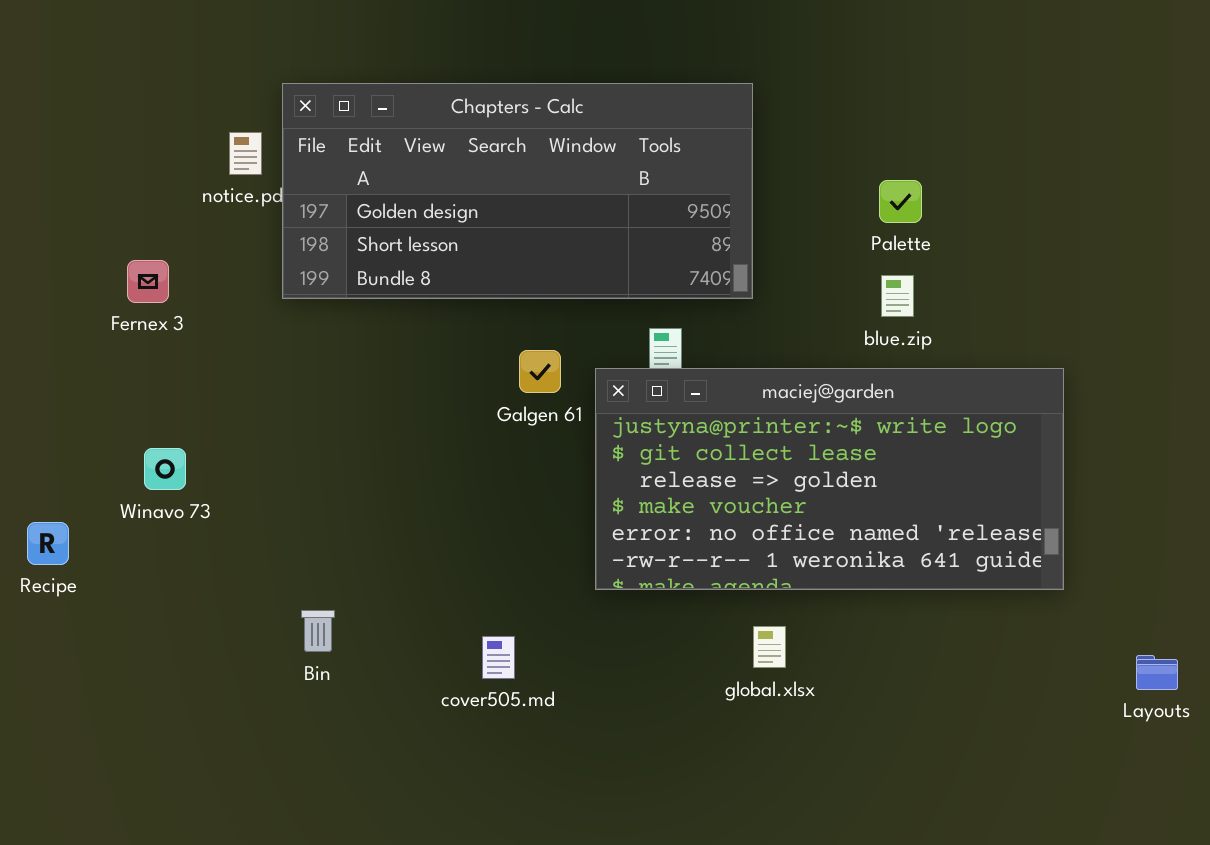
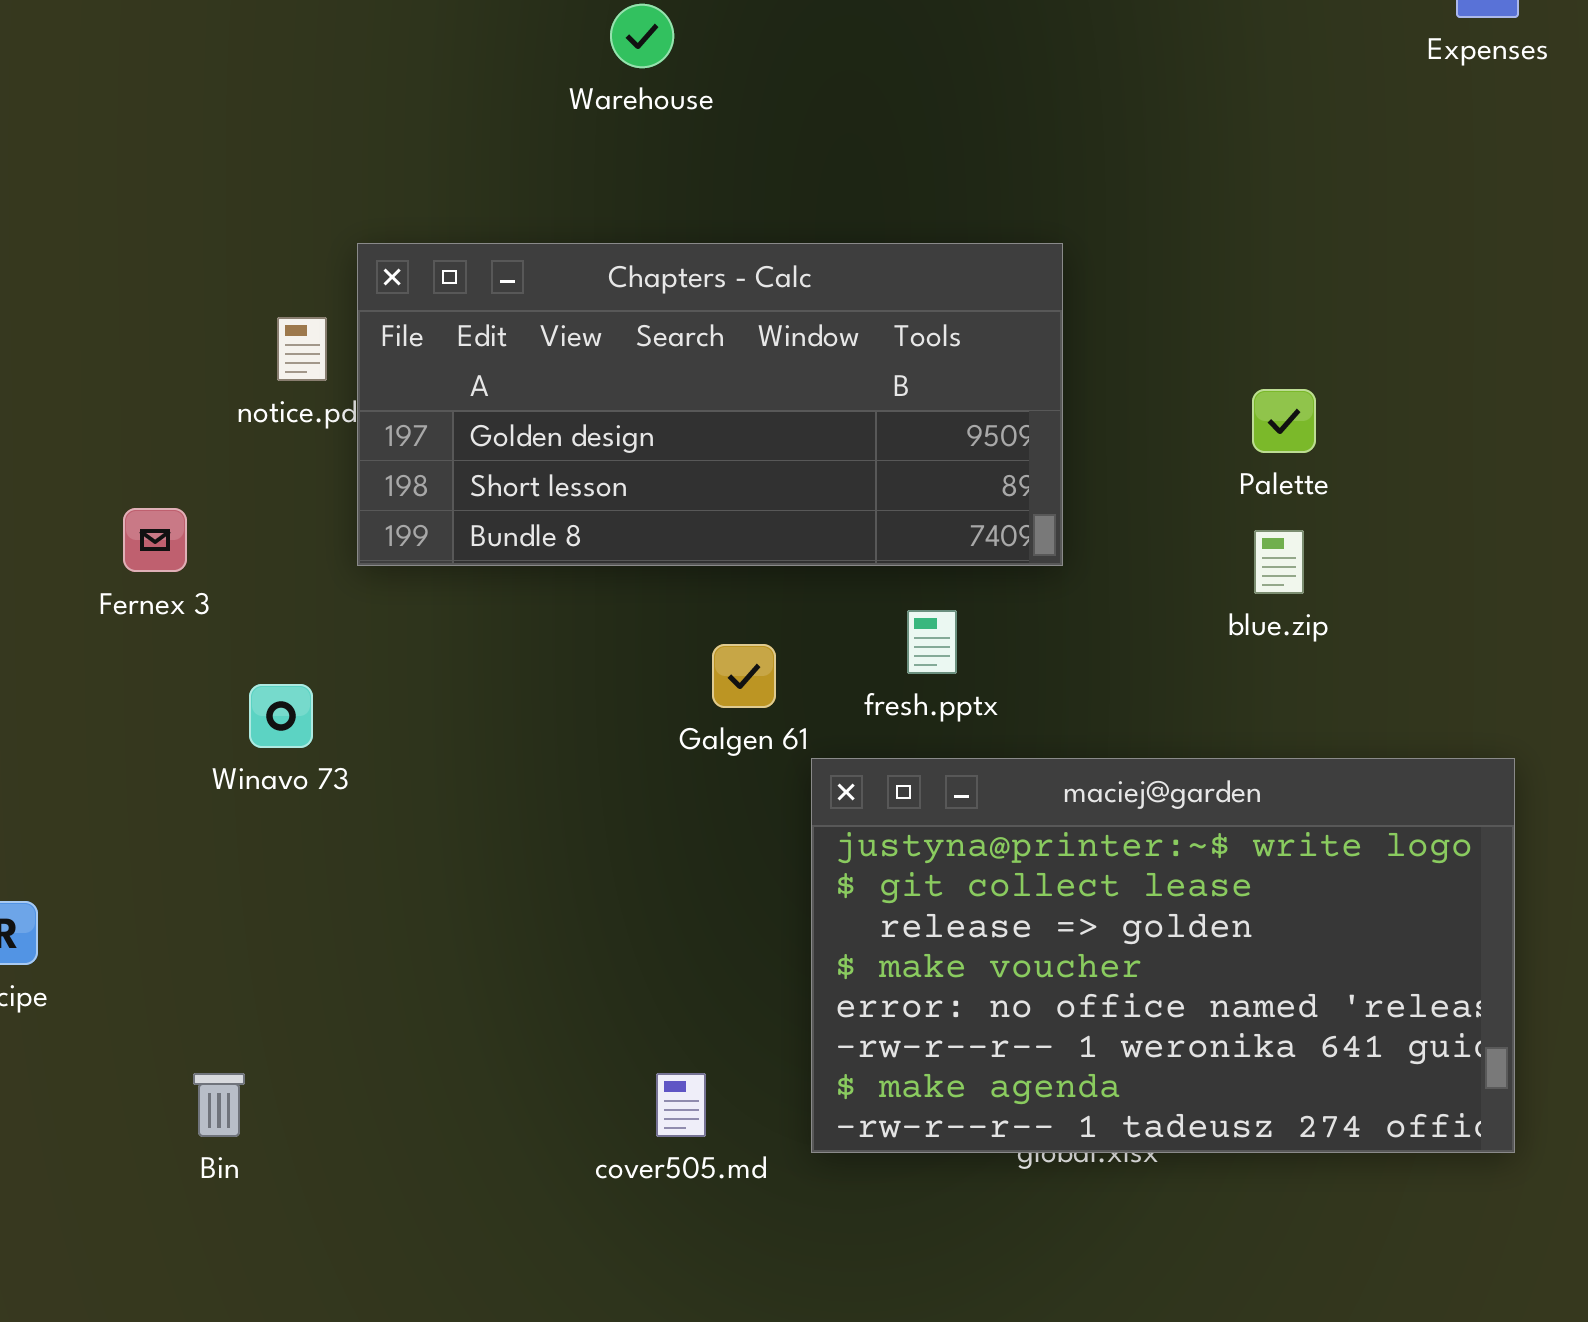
maciej@garden: [595,368,1064,590] -> [811,758,1515,1153], moved, resized
Winavo 73: [144,448,186,490] -> [249,684,313,748], moved
Bin: [301,610,335,652] -> [193,1073,245,1137], moved

